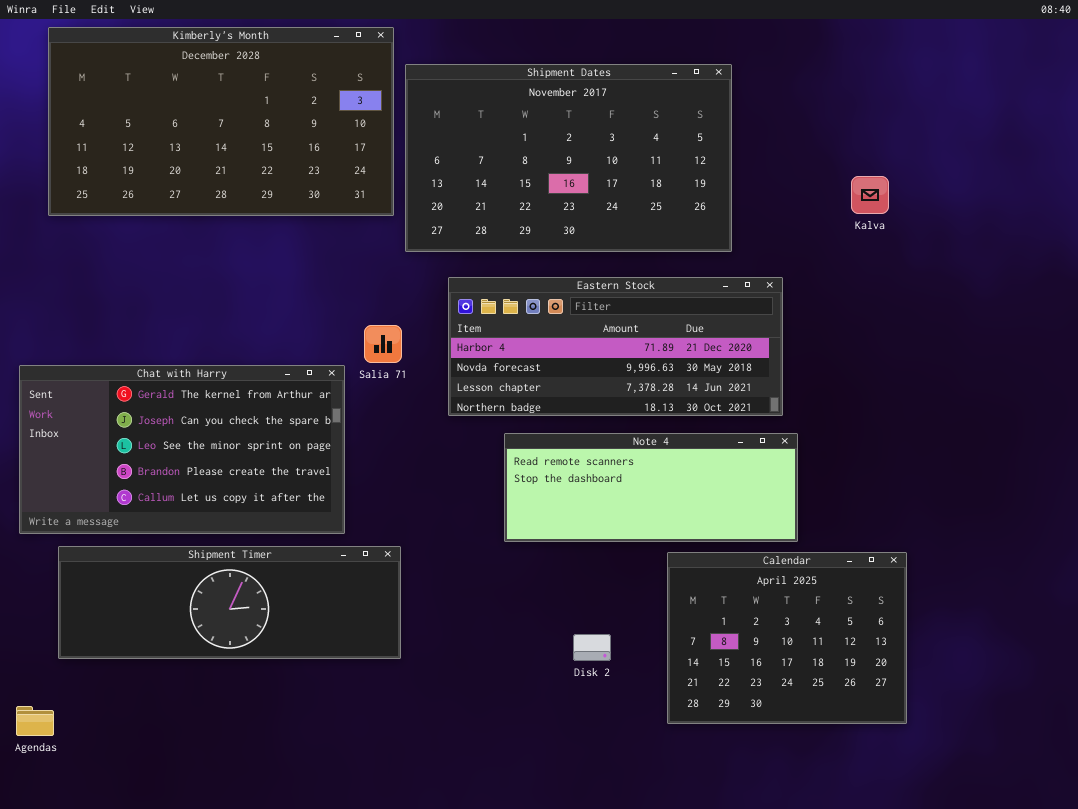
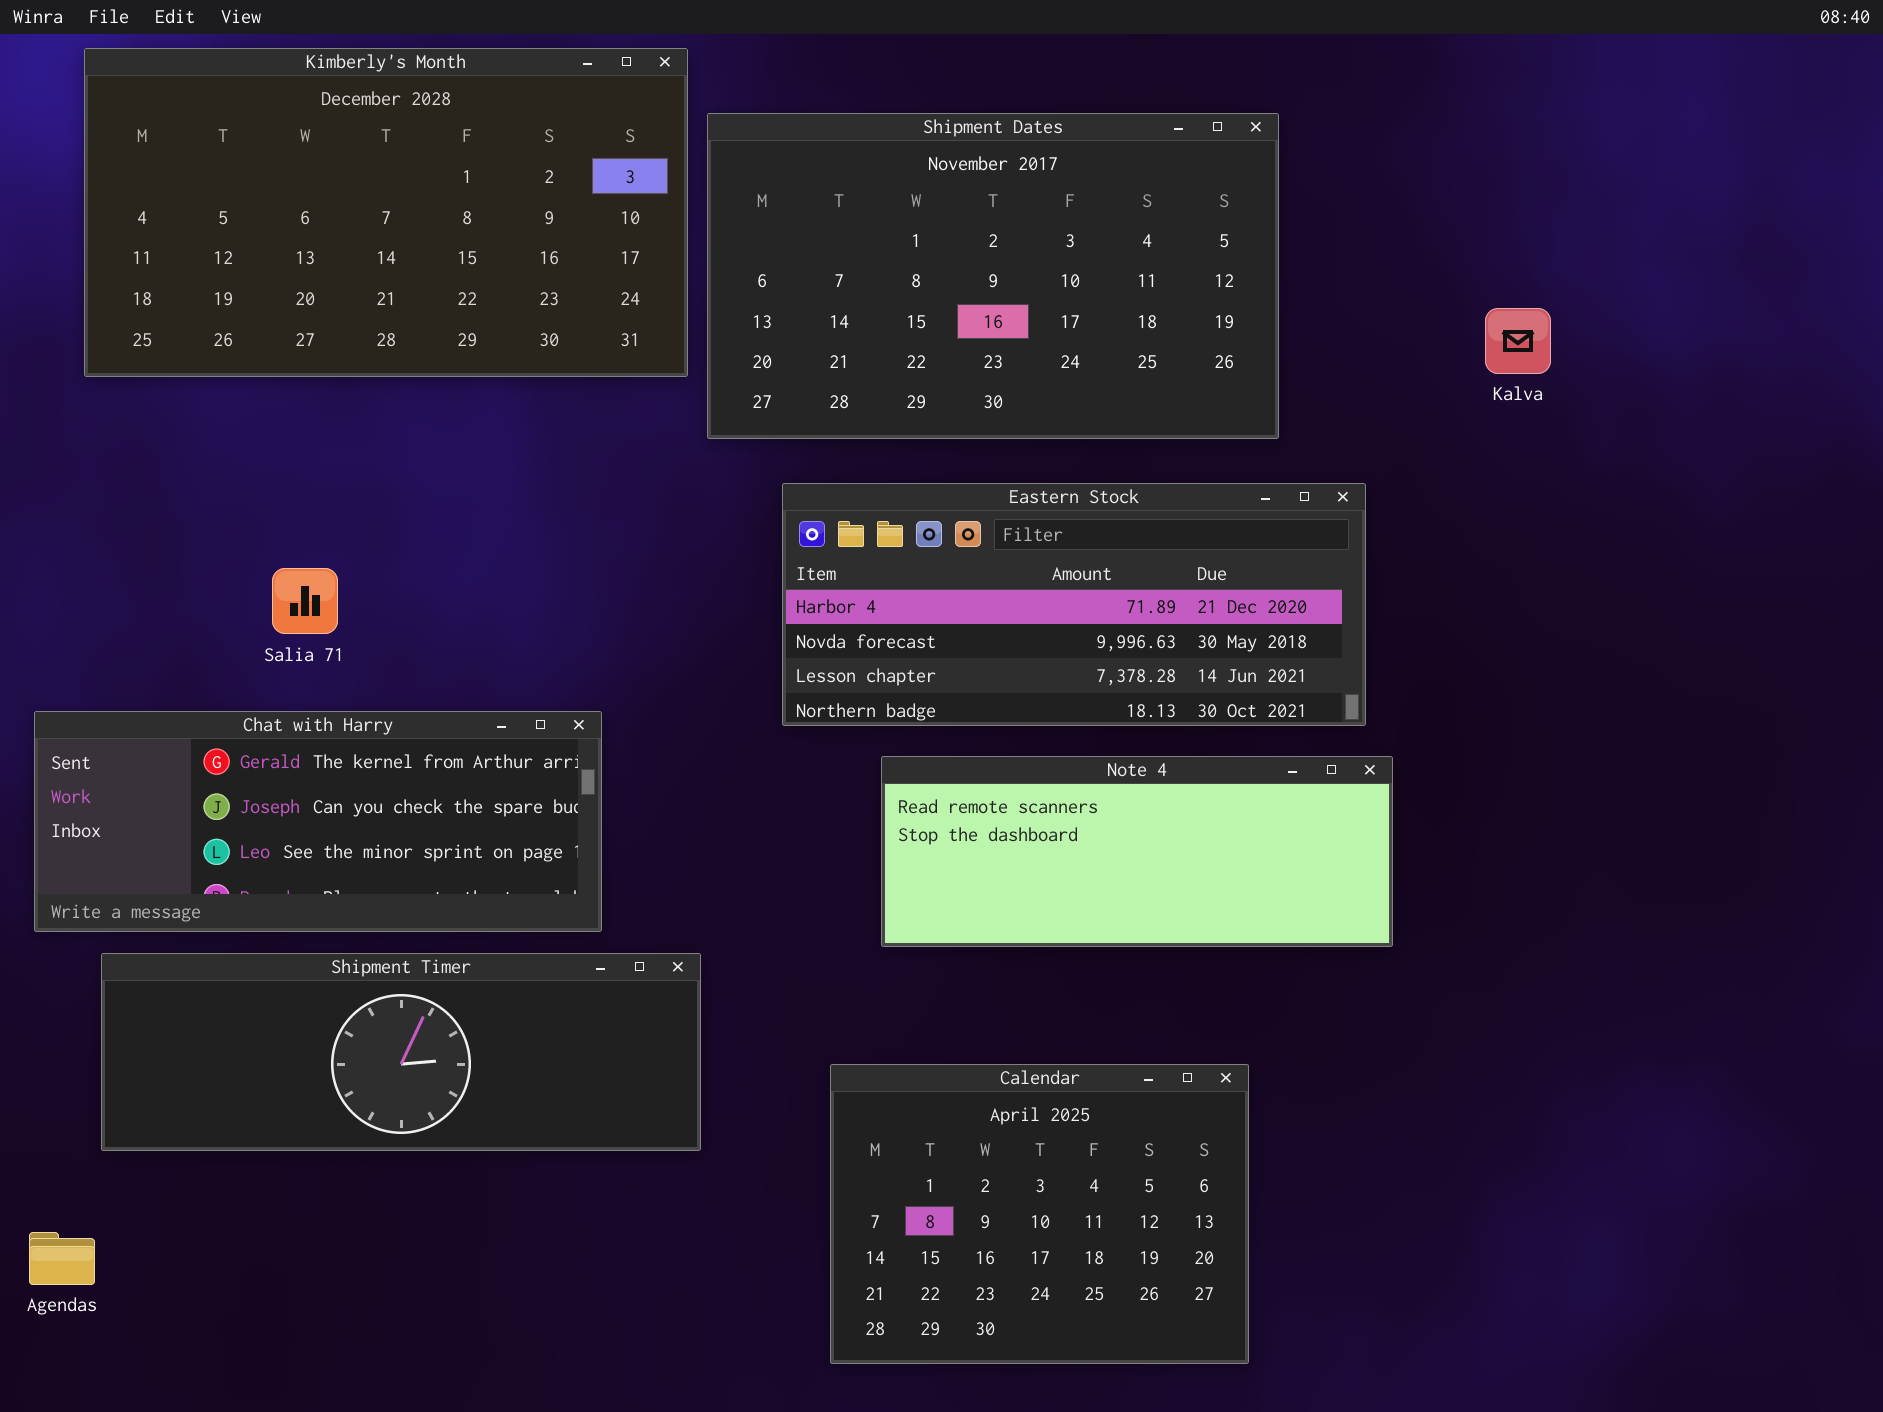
Salia 71: [364,325,402,363] -> [272,568,338,634], moved
Chat with Harry: [19,365,345,534] -> [34,711,602,932], resized
Calendar: [667,552,907,724] -> [830,1064,1249,1364], moved

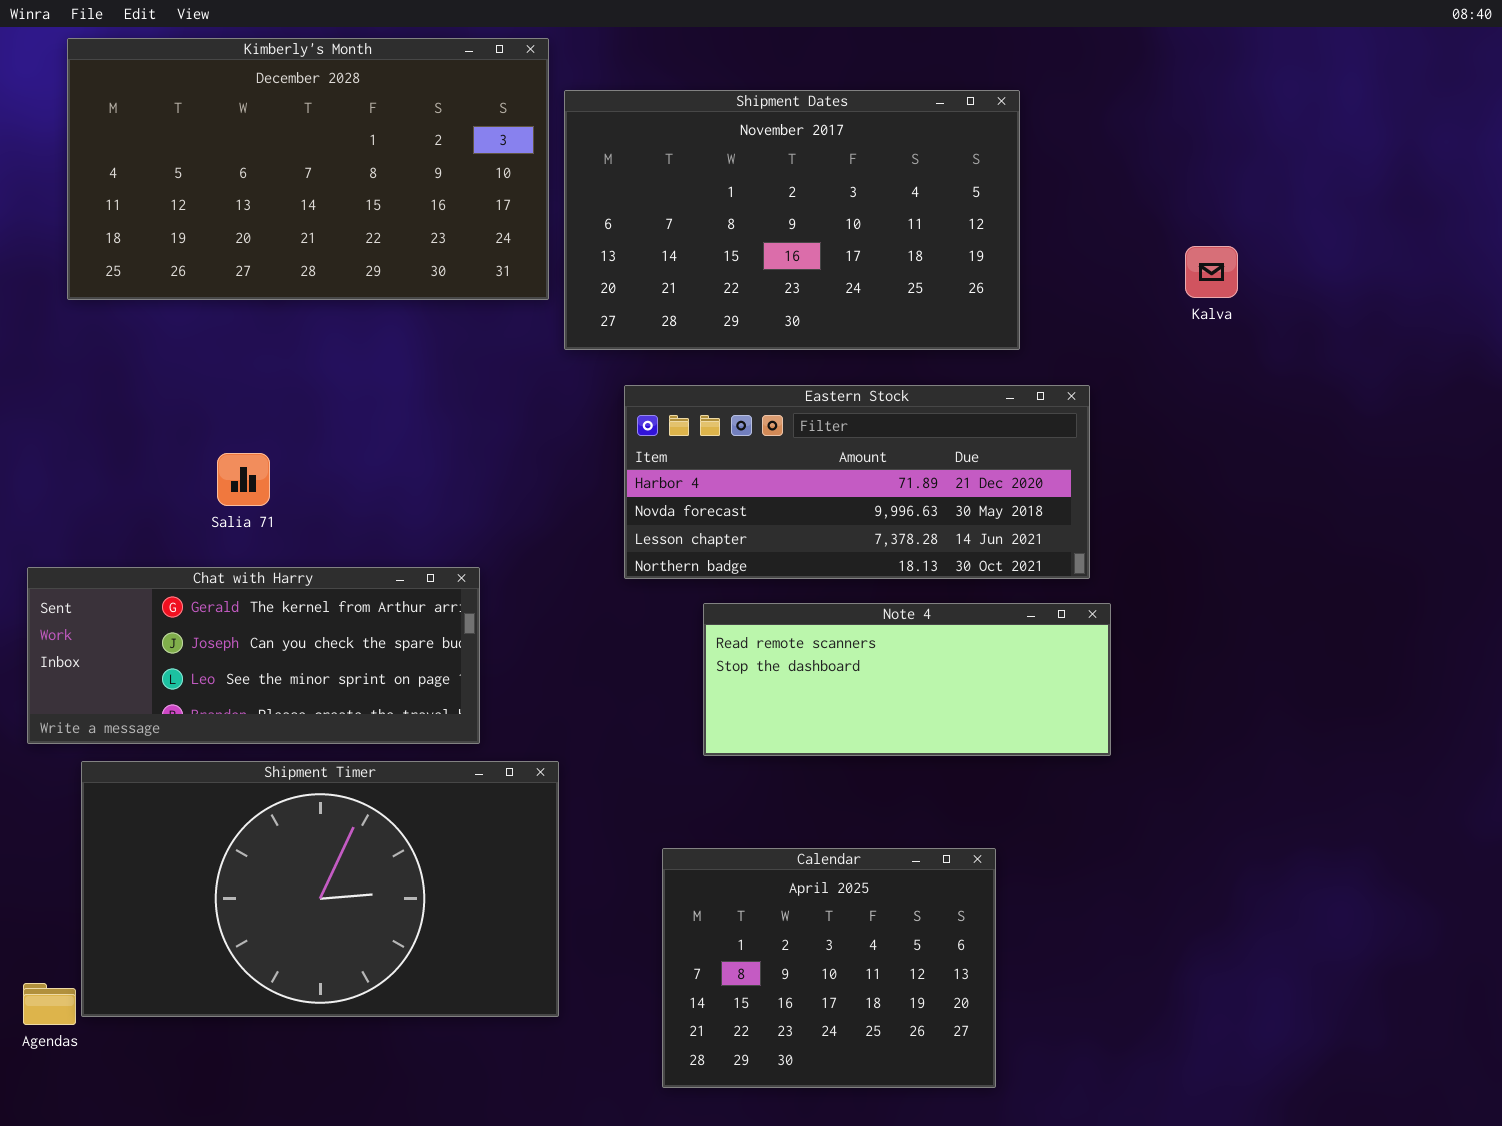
Shipment Timer: [101,953,701,1151] -> [81,761,559,1017], resized

